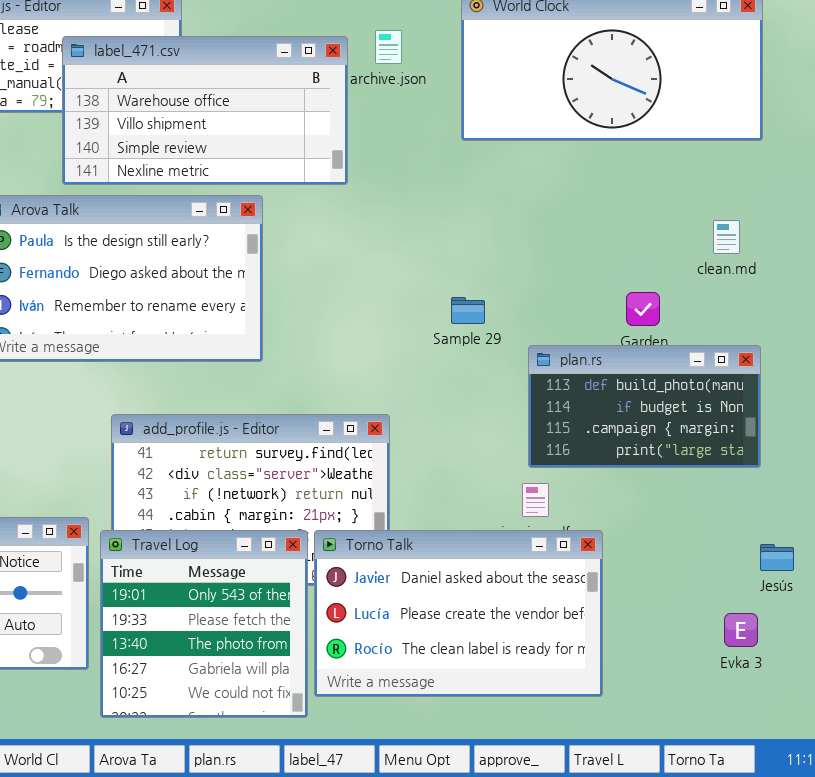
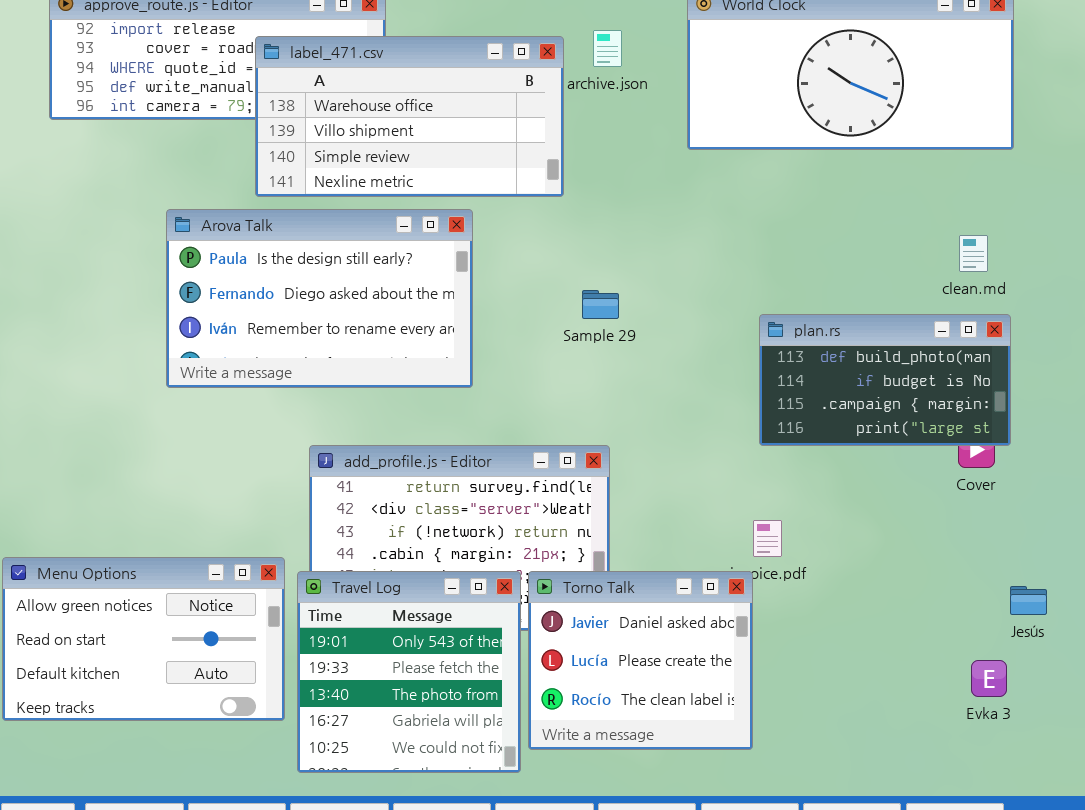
Sample 29: [451,297,485,324] -> [582,290,619,319], moved
plan.rs: [528,345,761,468] -> [759,314,1011,446], moved
Torno Talk: [314,530,603,697] -> [528,571,753,750], resized

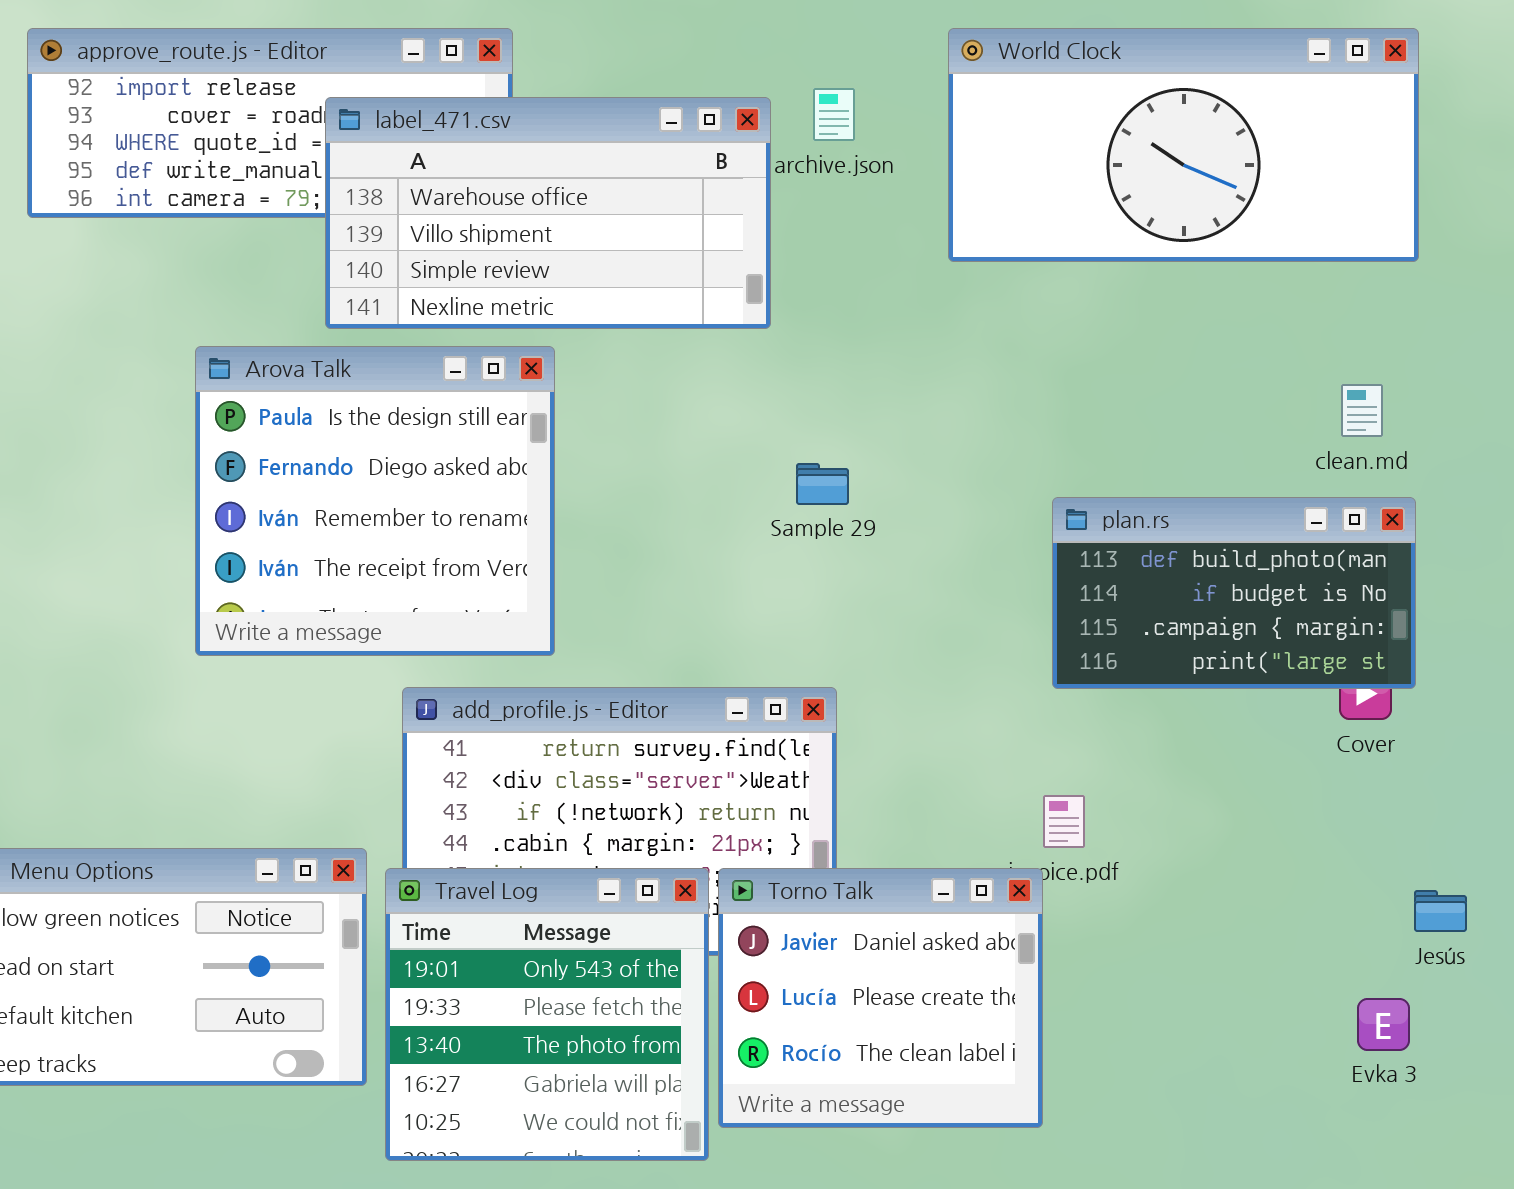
Arova Talk: [166,209,473,388] -> [195,346,555,656], resized

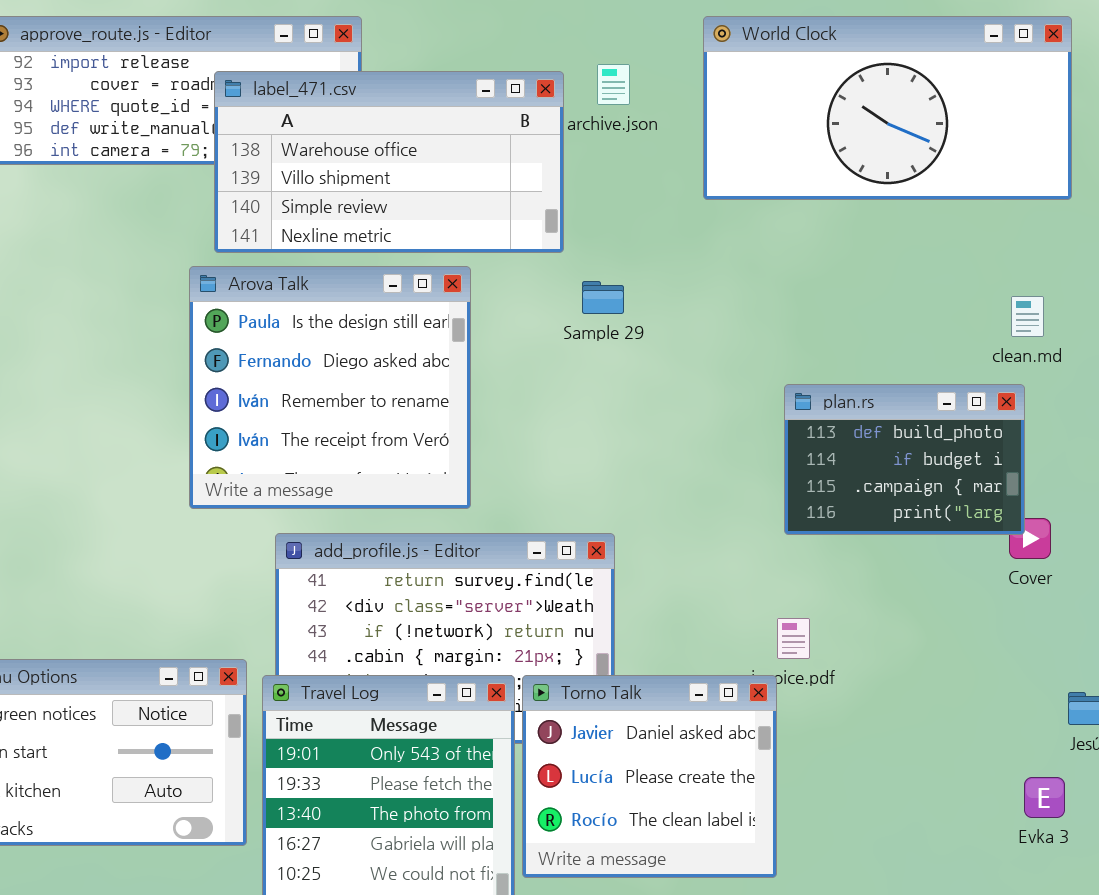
Arova Talk: [195,346,555,656] -> [189,266,471,509], moved
Sample 29: [796,463,849,505] -> [582,281,624,314], moved
plan.rs: [1052,497,1416,689] -> [784,384,1025,535], resized

